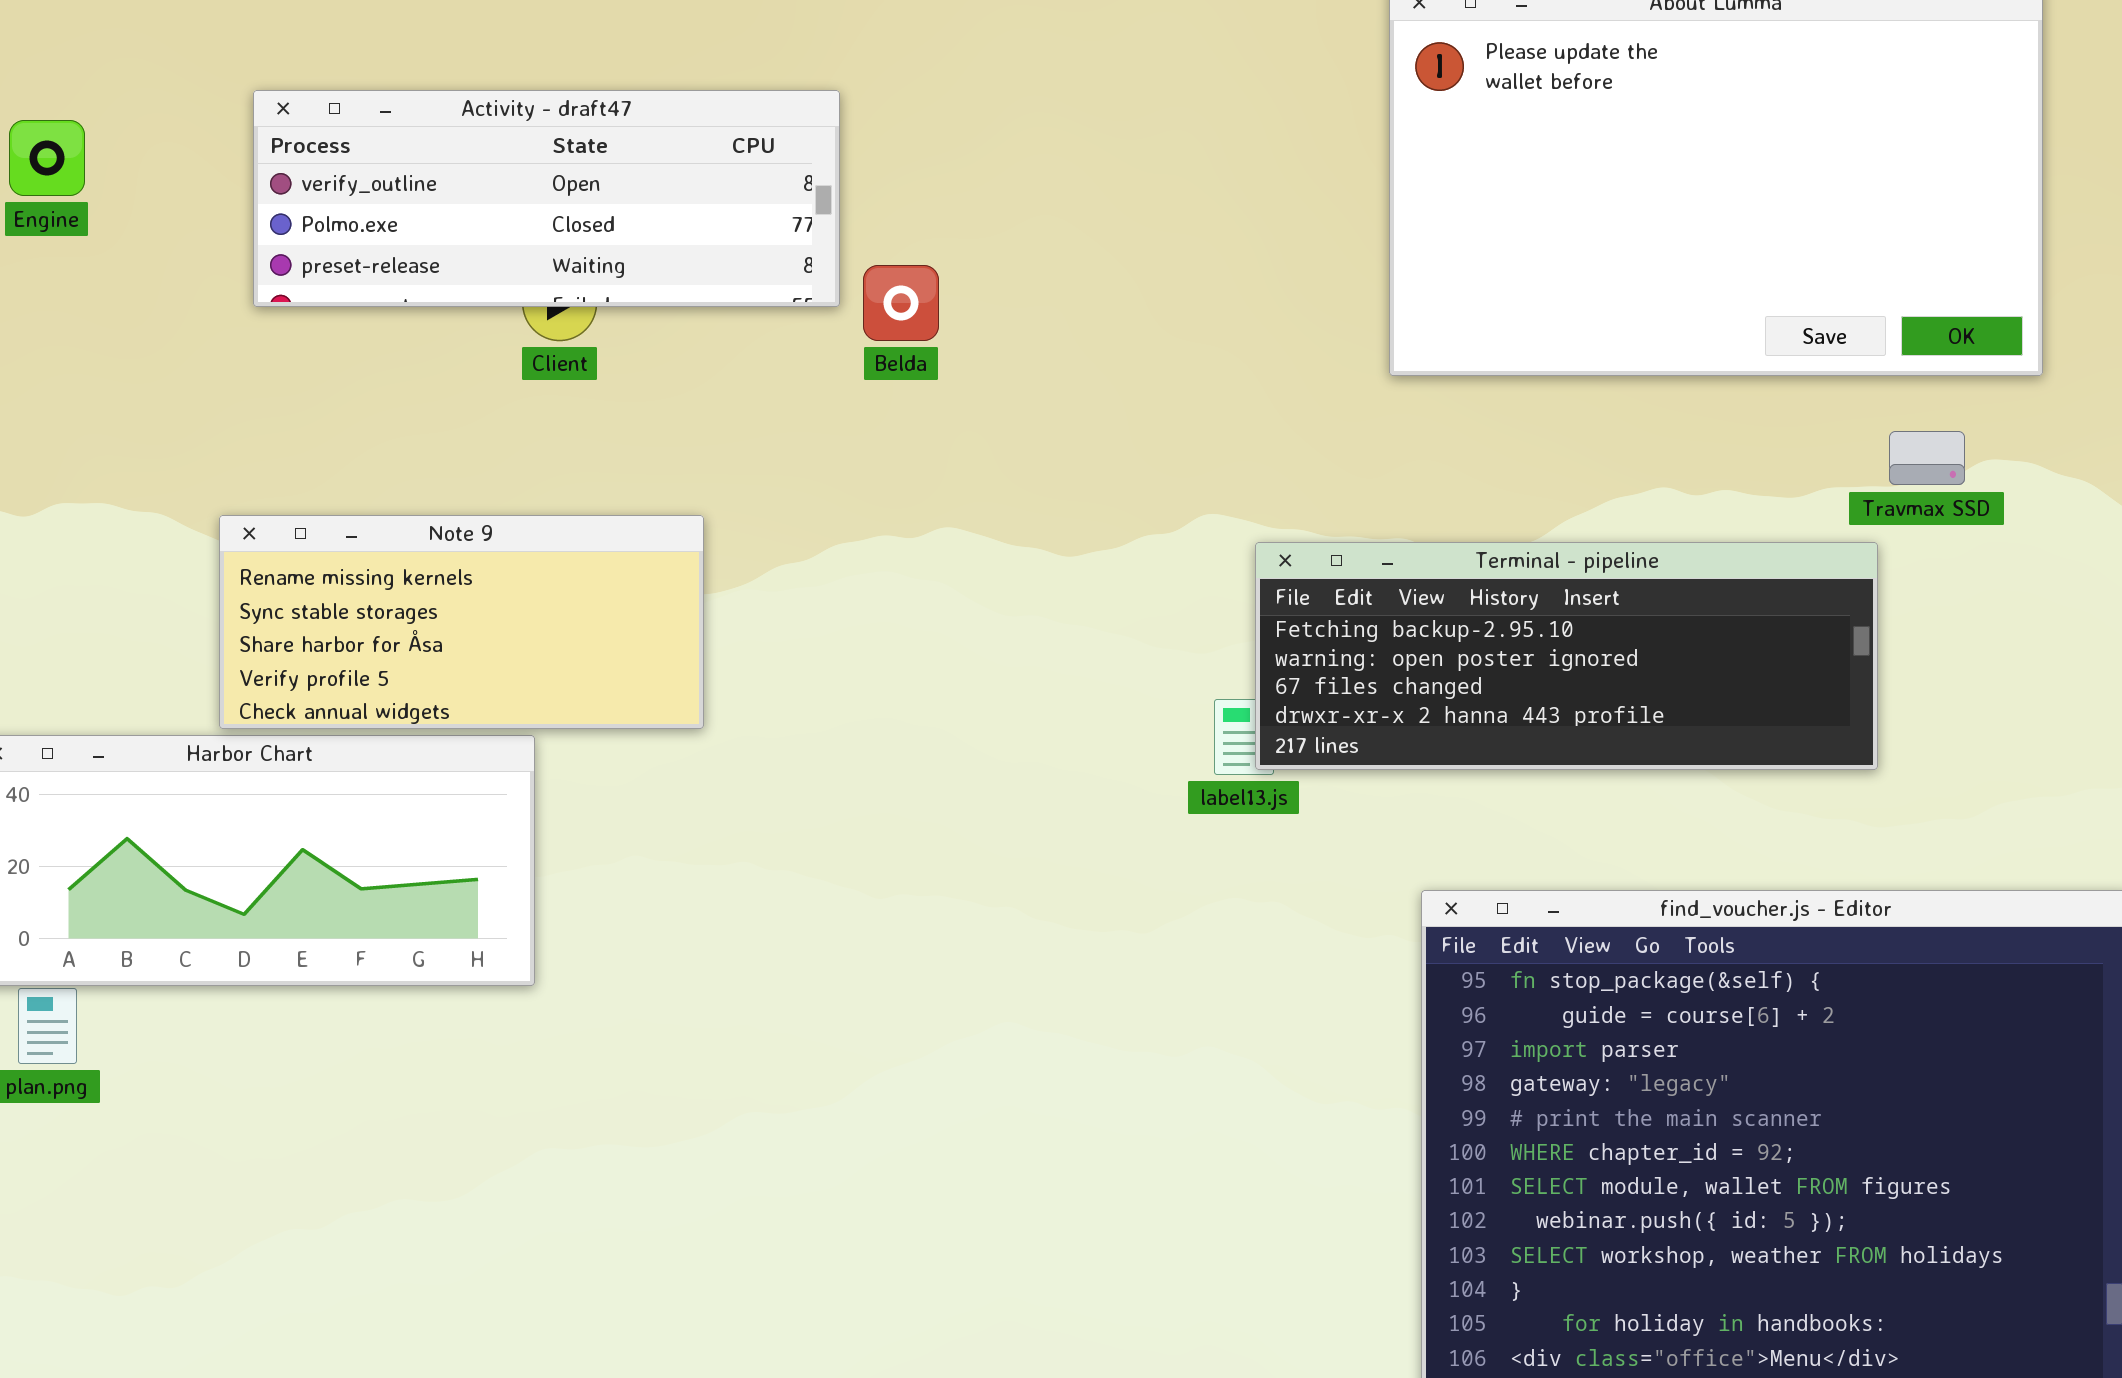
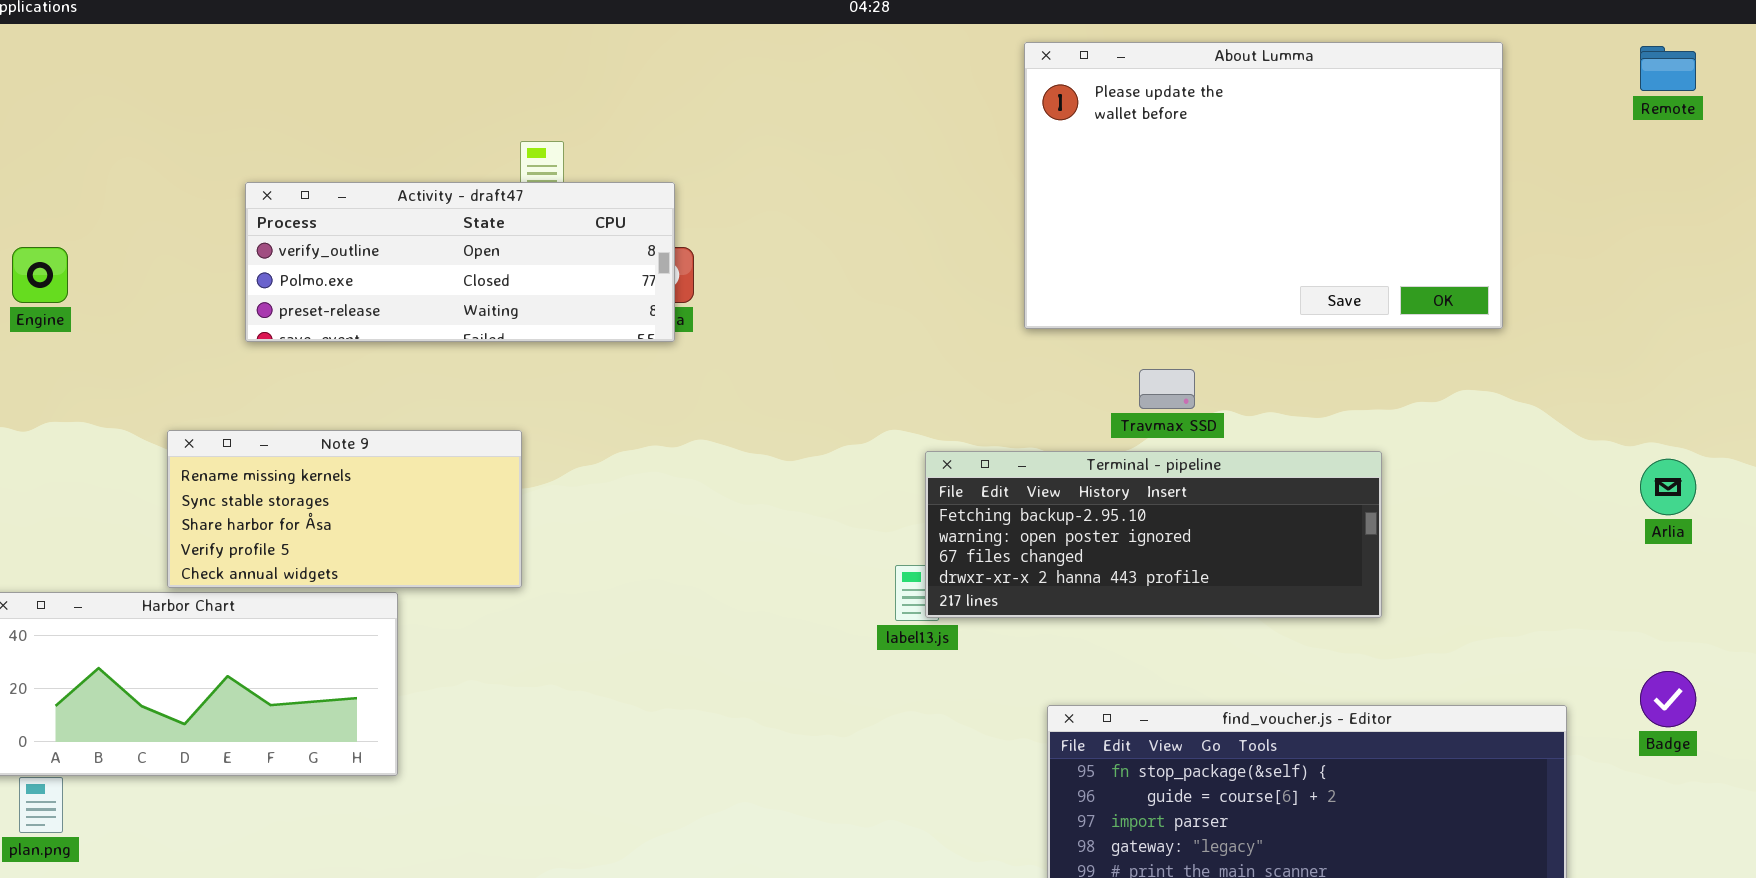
Activity - draft47: [253,90,840,307] -> [245,182,675,342], moved
Engine: [9,120,85,196] -> [12,247,68,303], moved
Travmax SSD: [1889,431,1965,485] -> [1139,369,1195,409], moved

